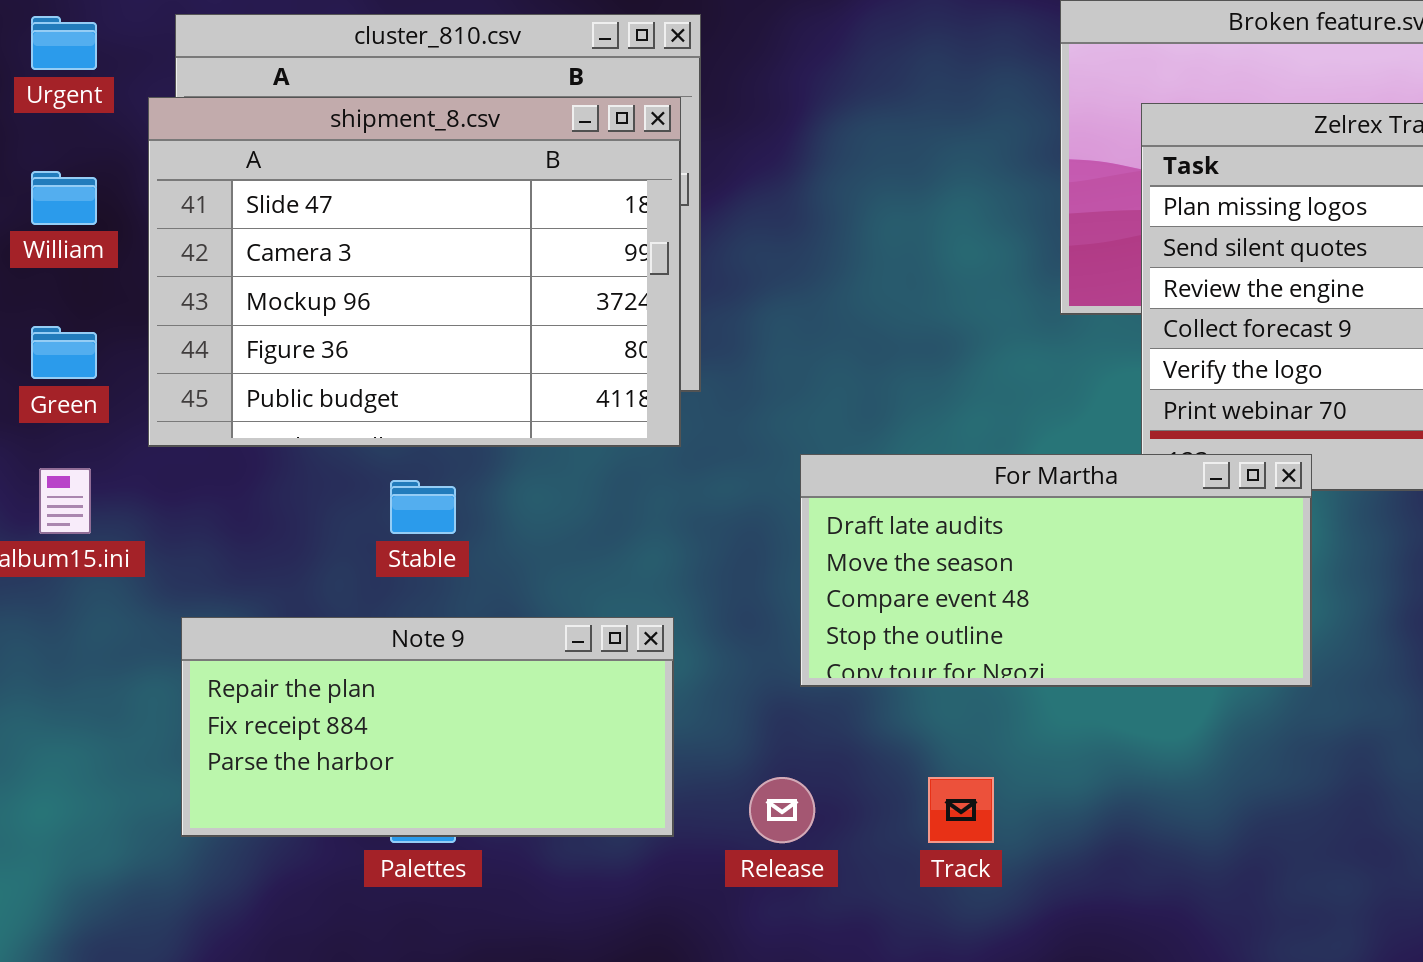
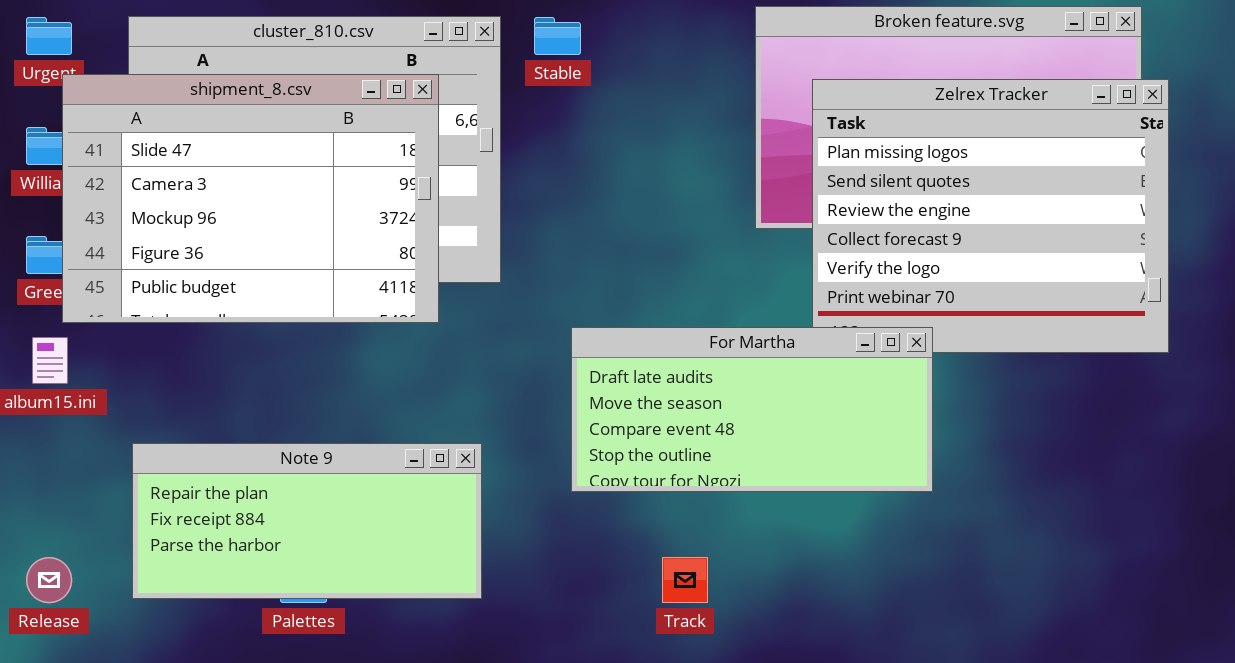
shipment_8.csv: [148,97,681,447] -> [62,74,439,323], moved
Stable: [390,480,456,534] -> [534,17,581,55], moved
Release: [749,777,815,843] -> [26,557,72,603], moved

